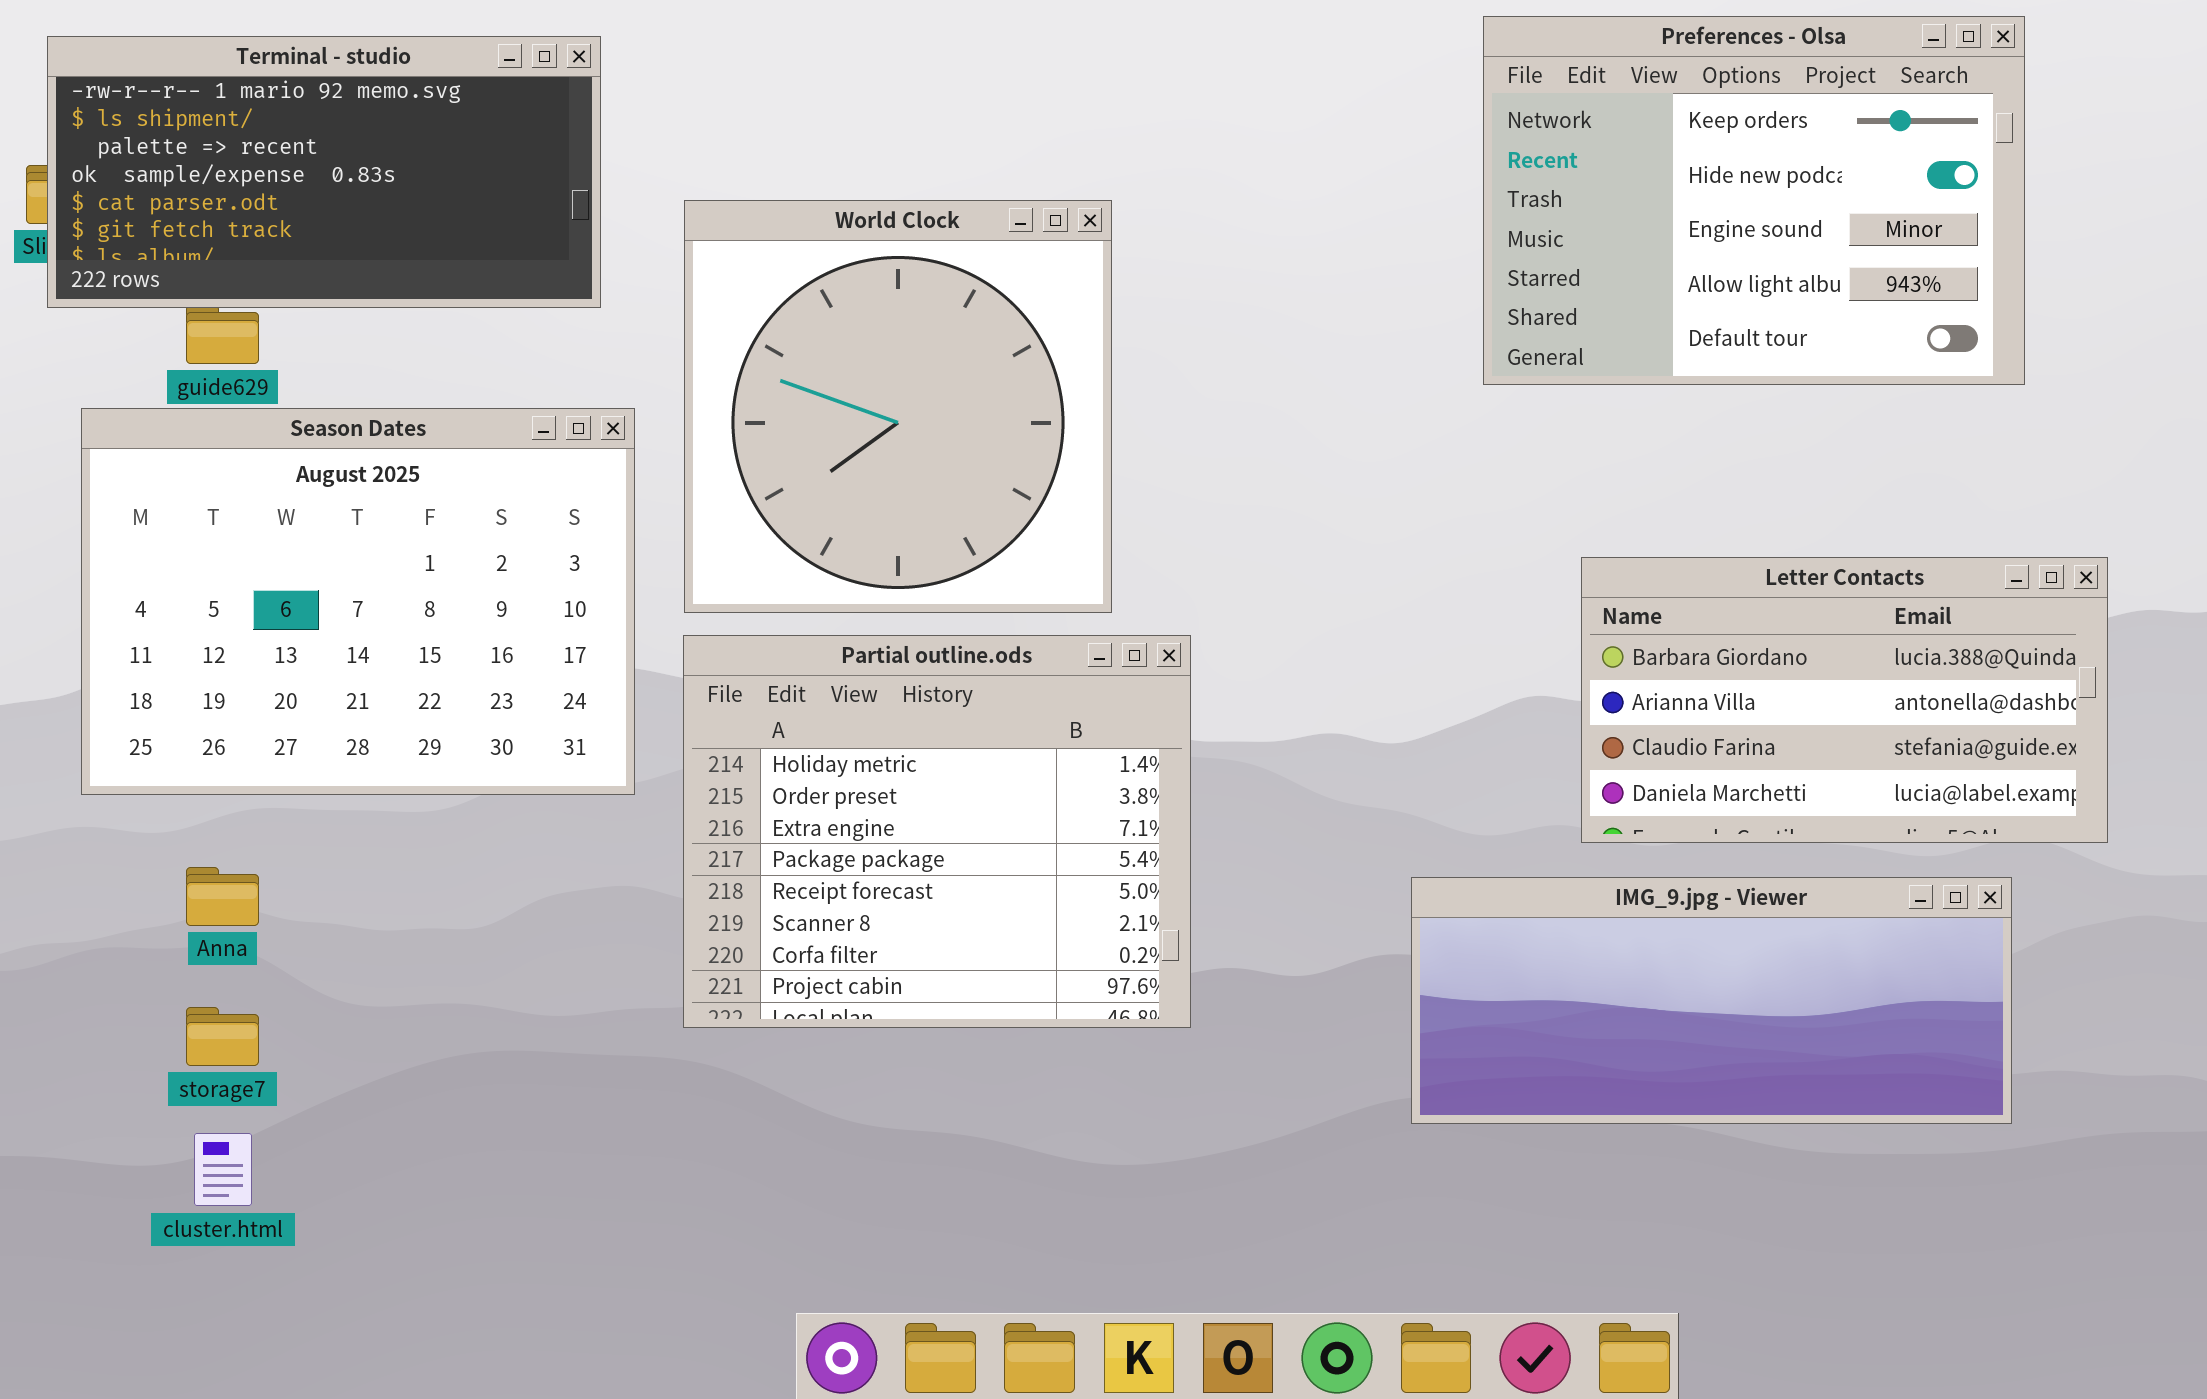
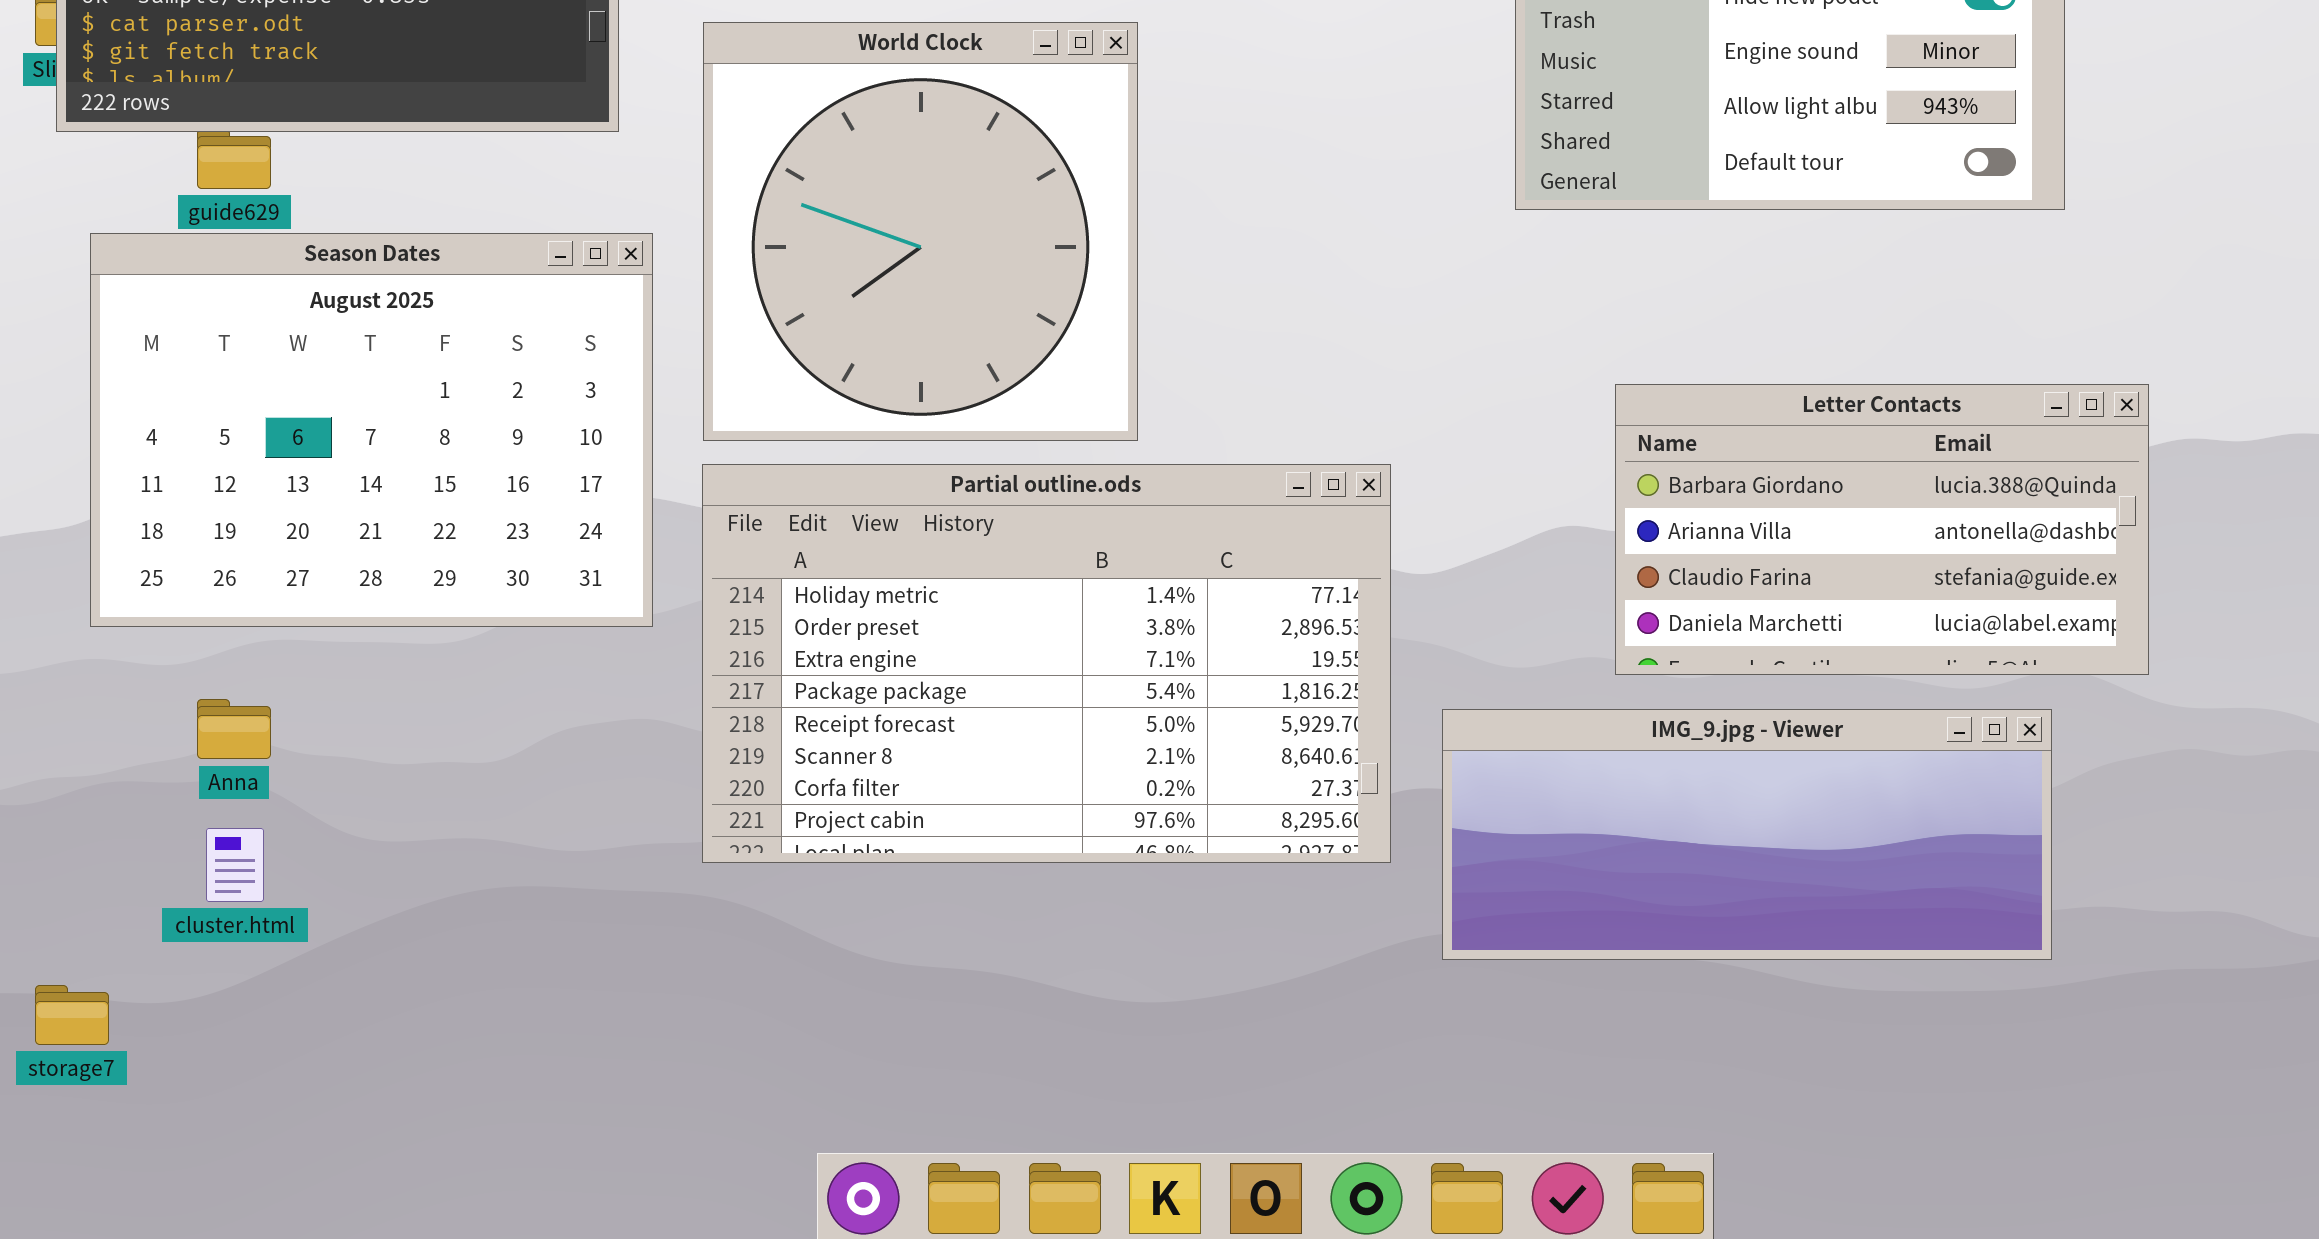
Partial outline.ods: [683,635,1191,1028] -> [702,464,1391,863], resized
storage7: [186,1007,259,1066] -> [35,985,109,1045], moved
cluster.html: [194,1133,252,1206] -> [206,828,264,902], moved

